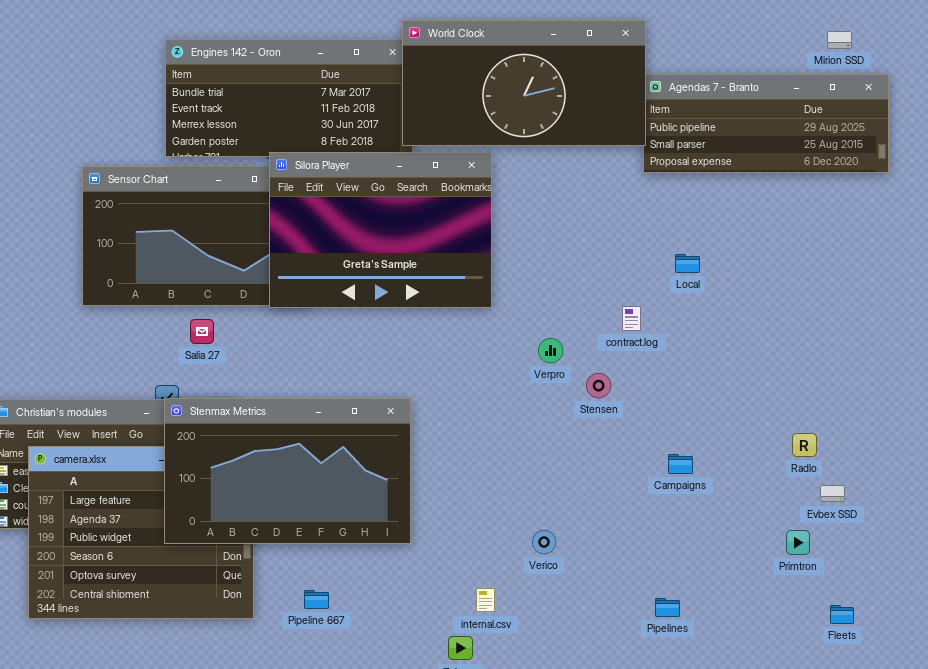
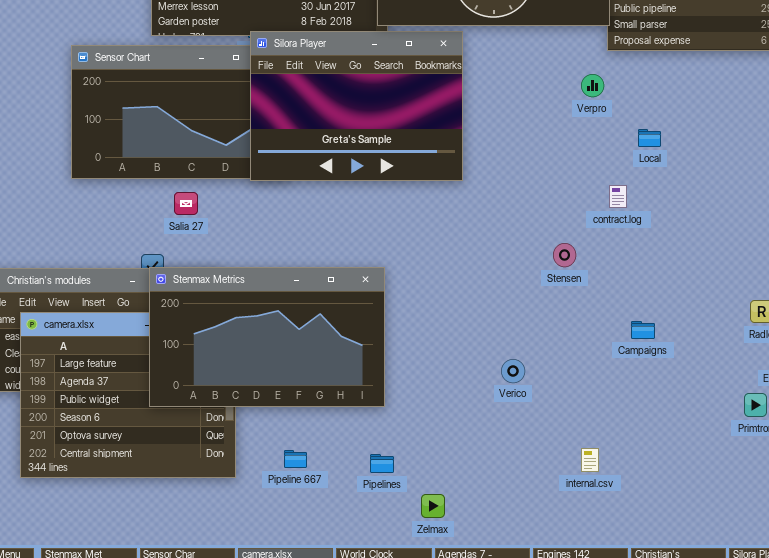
contract.log: [622,306,641,331] -> [609,185,627,208], moved
Verpro: [538,338,563,363] -> [581,74,604,97], moved
Verico: [532,530,556,554] -> [501,359,525,383], moved
internal.csv: [476,588,495,612] -> [581,448,599,472], moved
Pipelines: [655,598,680,617] -> [370,454,394,473], moved

